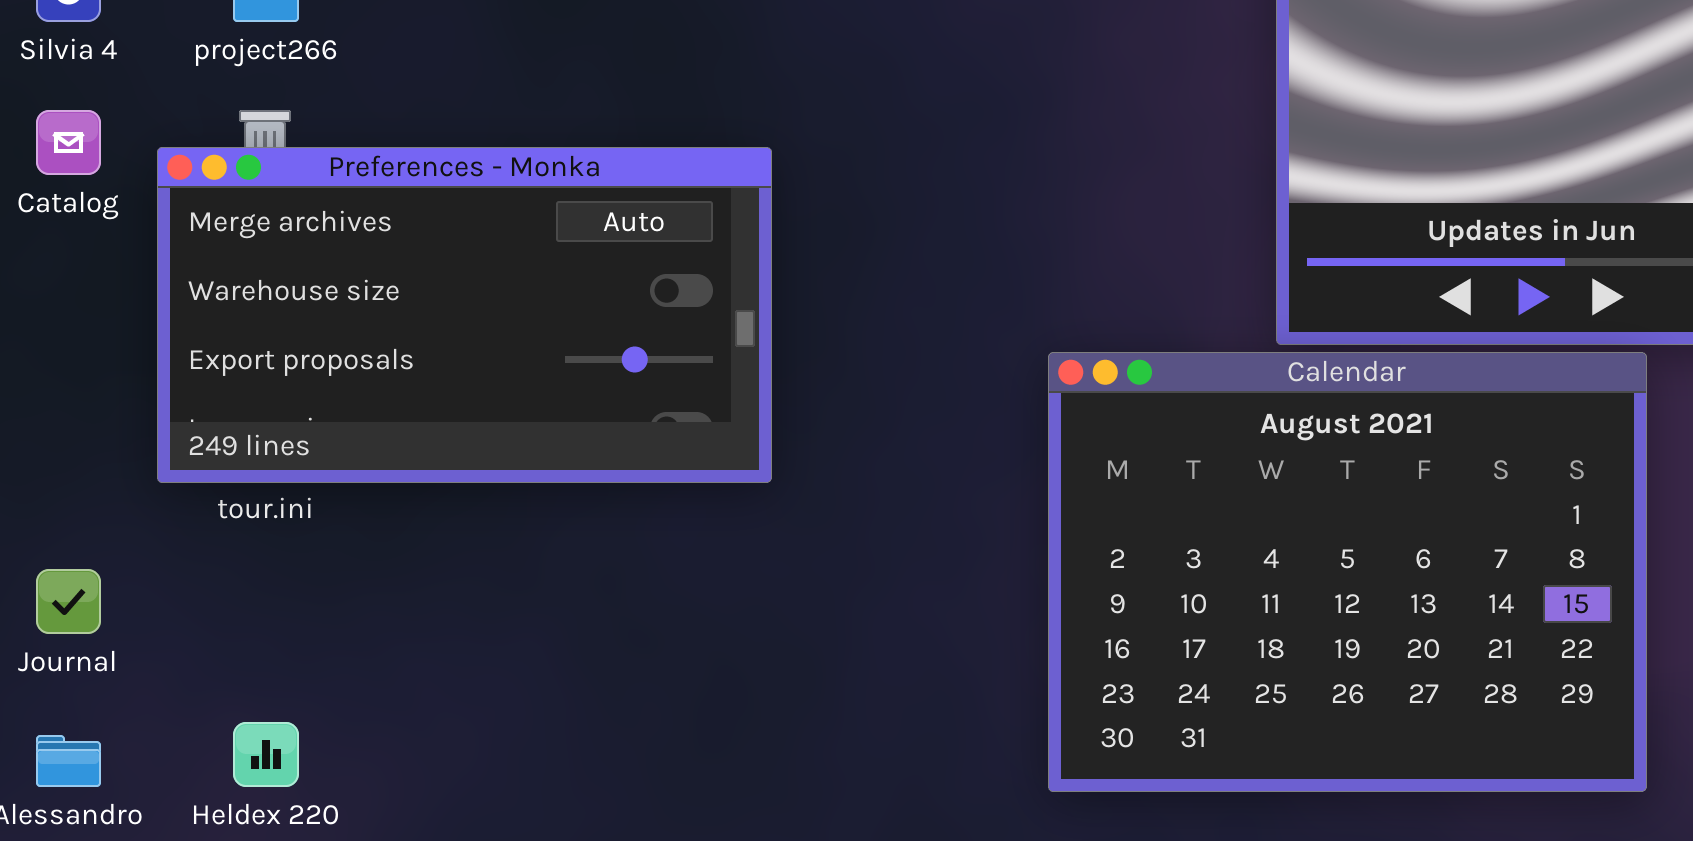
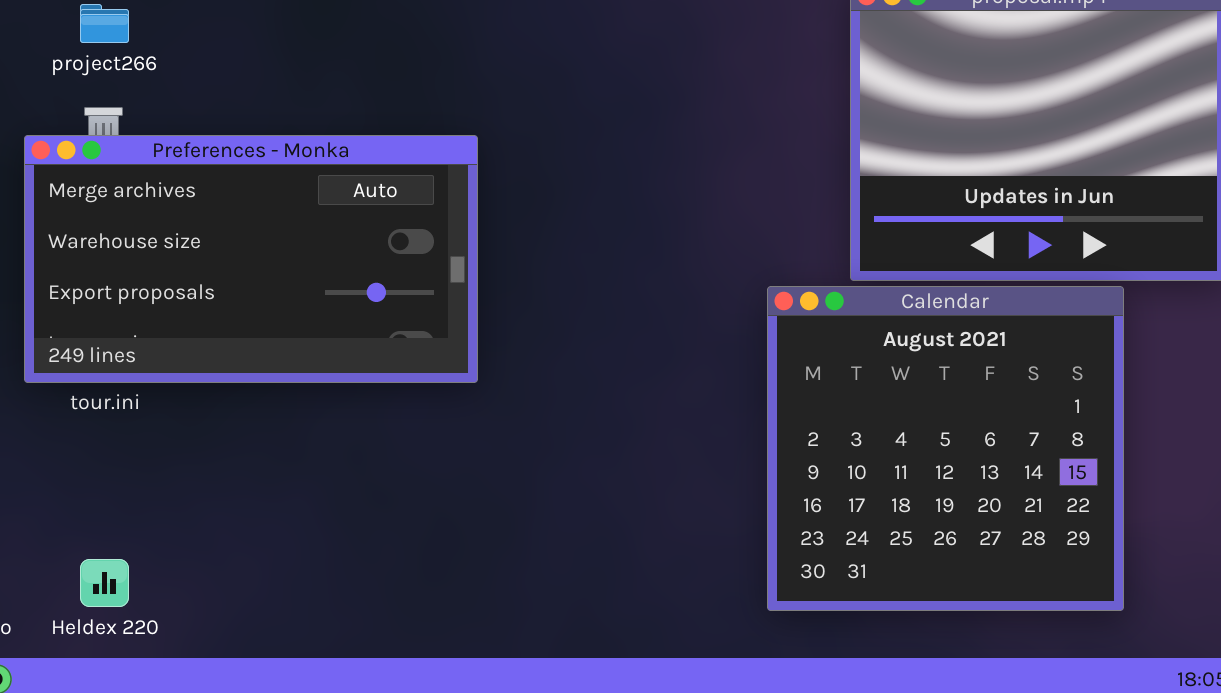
Calendar: [1048,352,1647,792] -> [767,286,1124,611], resized

